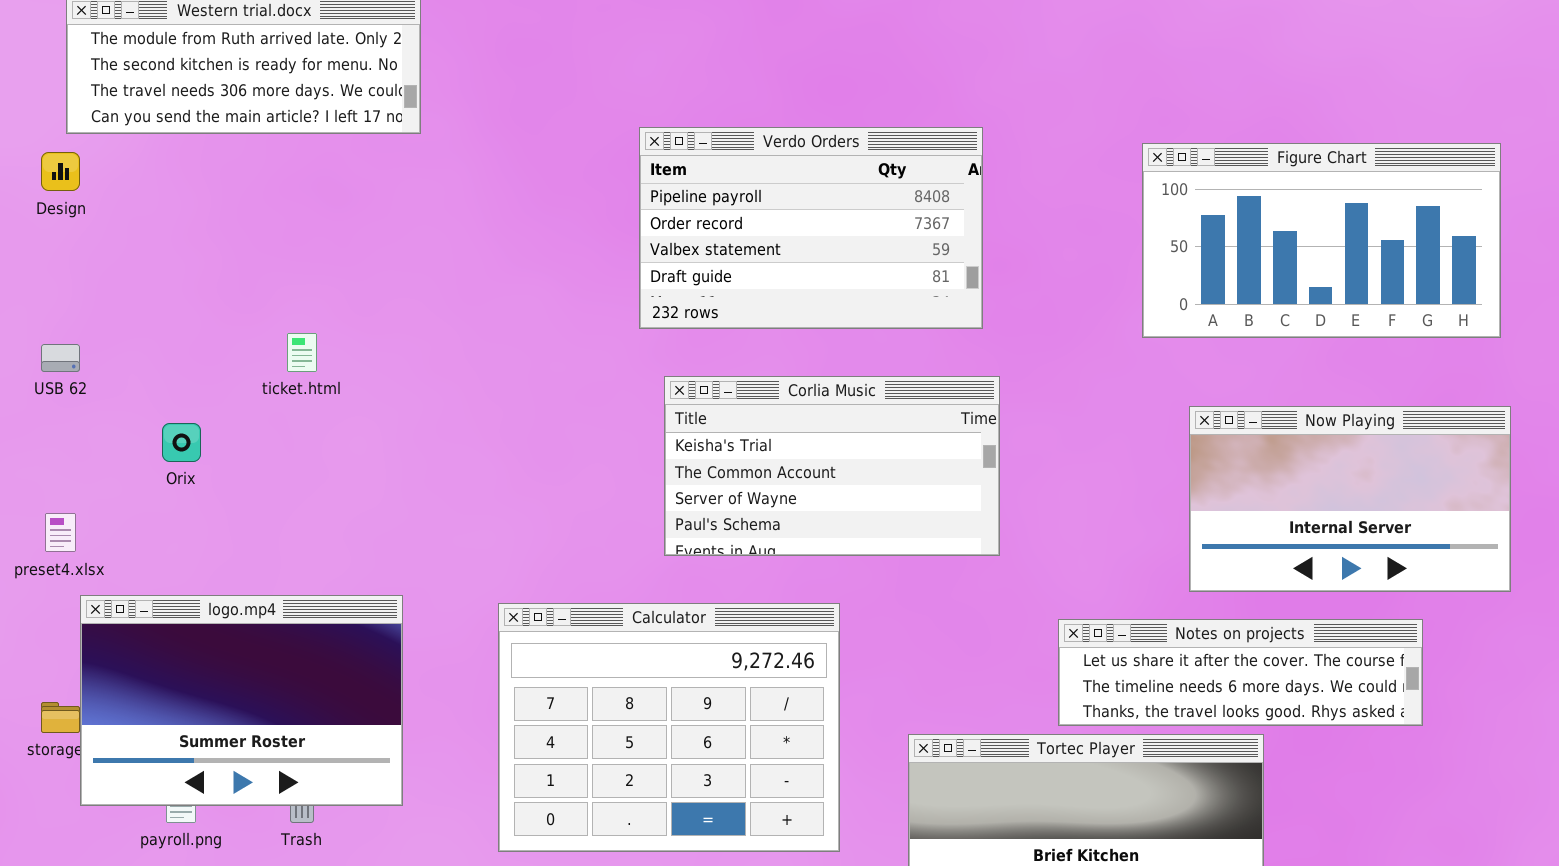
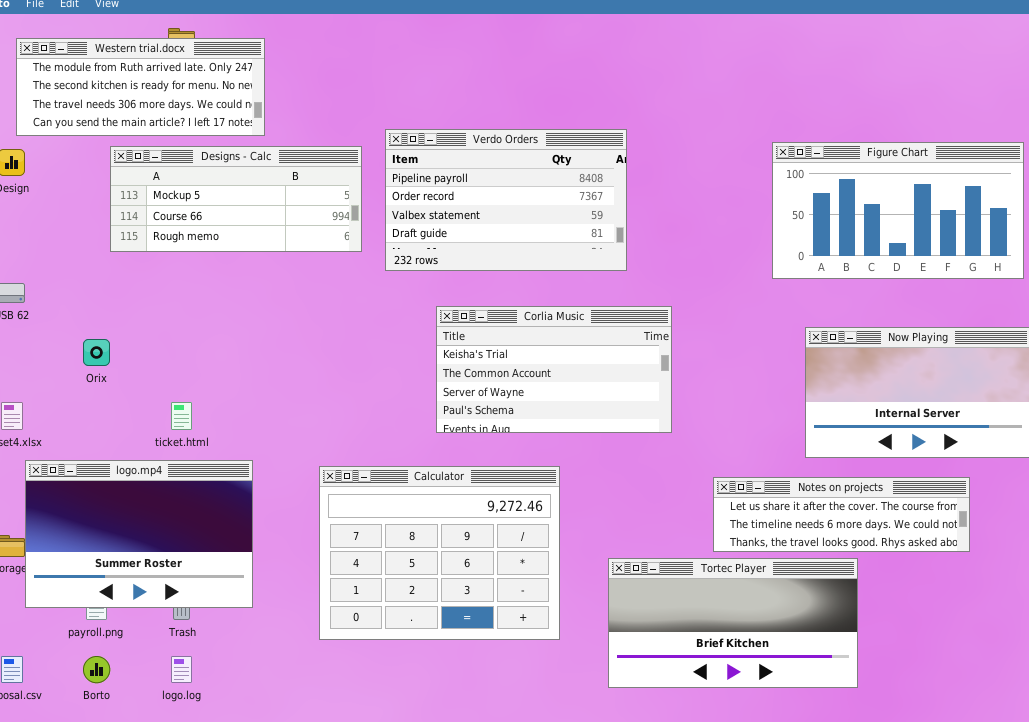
Verdo Orders: [639,127,983,329] -> [385,129,627,271], moved
Designs - Calc: none -> [110,146,362,252], opened
ticket.html: [287,333,317,372] -> [171,402,192,430], moved

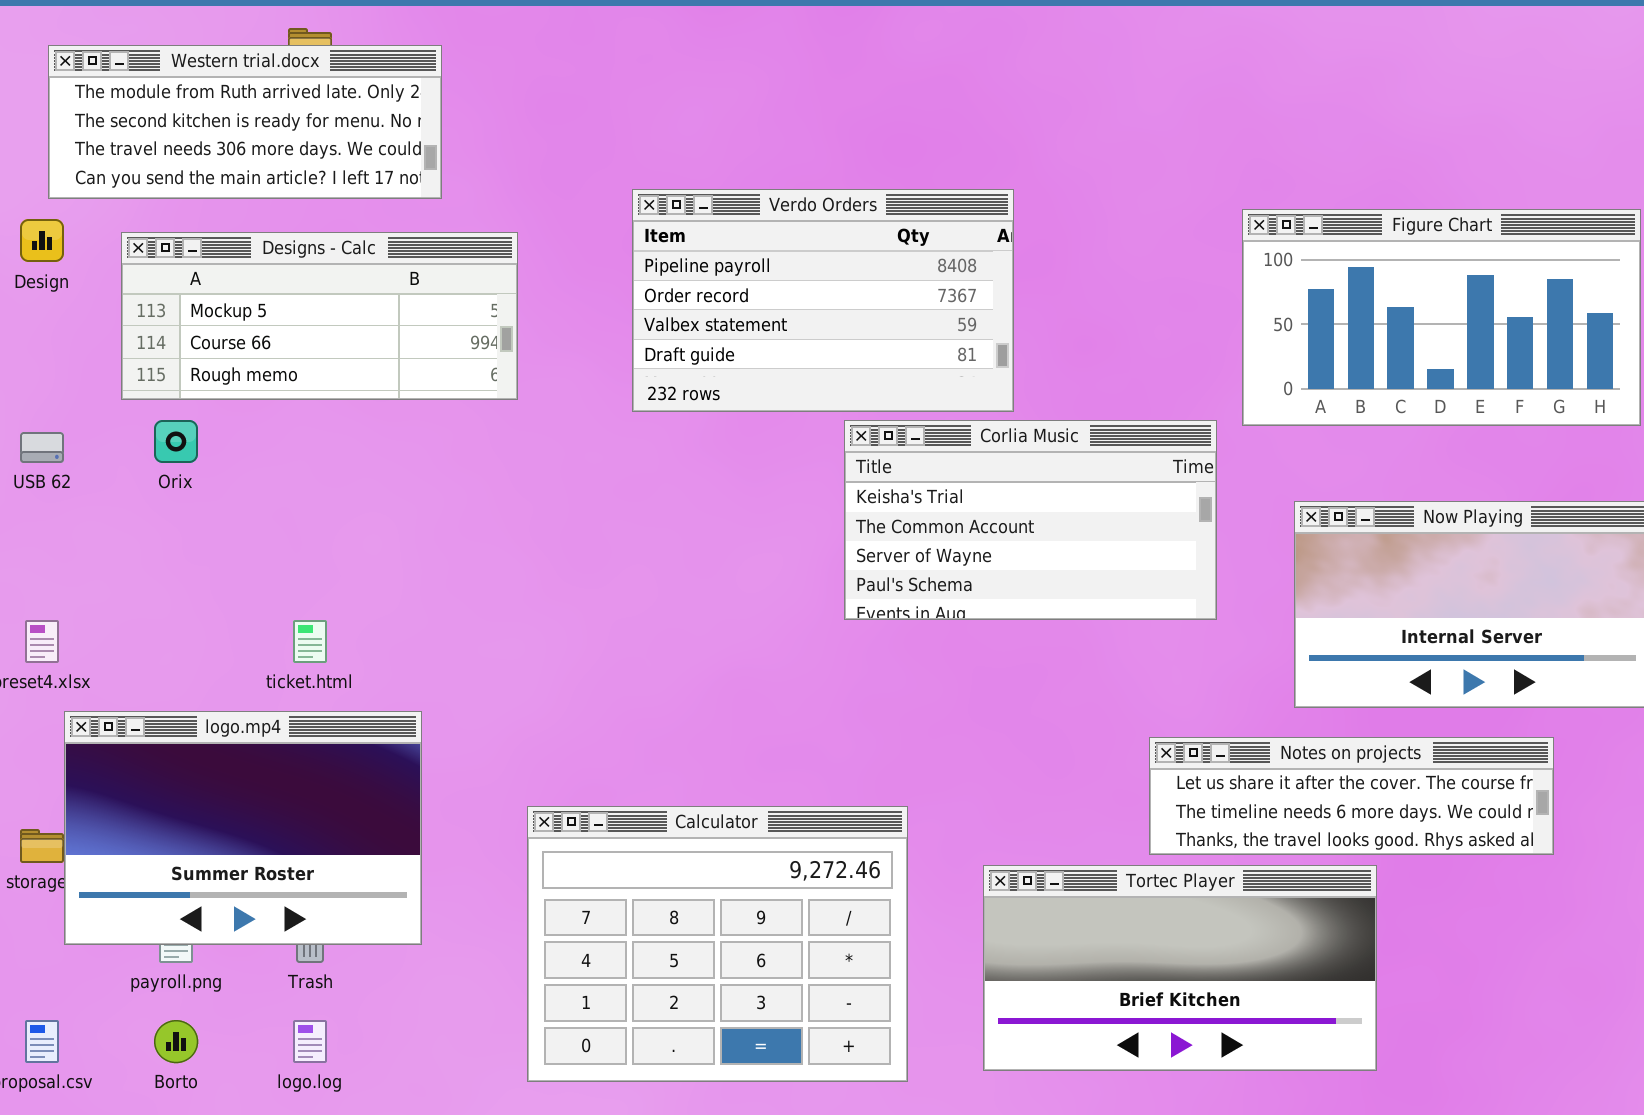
Designs - Calc: [110,146,362,252] -> [121,232,518,400], moved
Corlia Music: [436,306,672,433] -> [844,420,1217,620], moved
Orix: [83,339,110,366] -> [154,420,198,463], moved
Calculator: [319,466,560,640] -> [527,806,908,1082], moved

